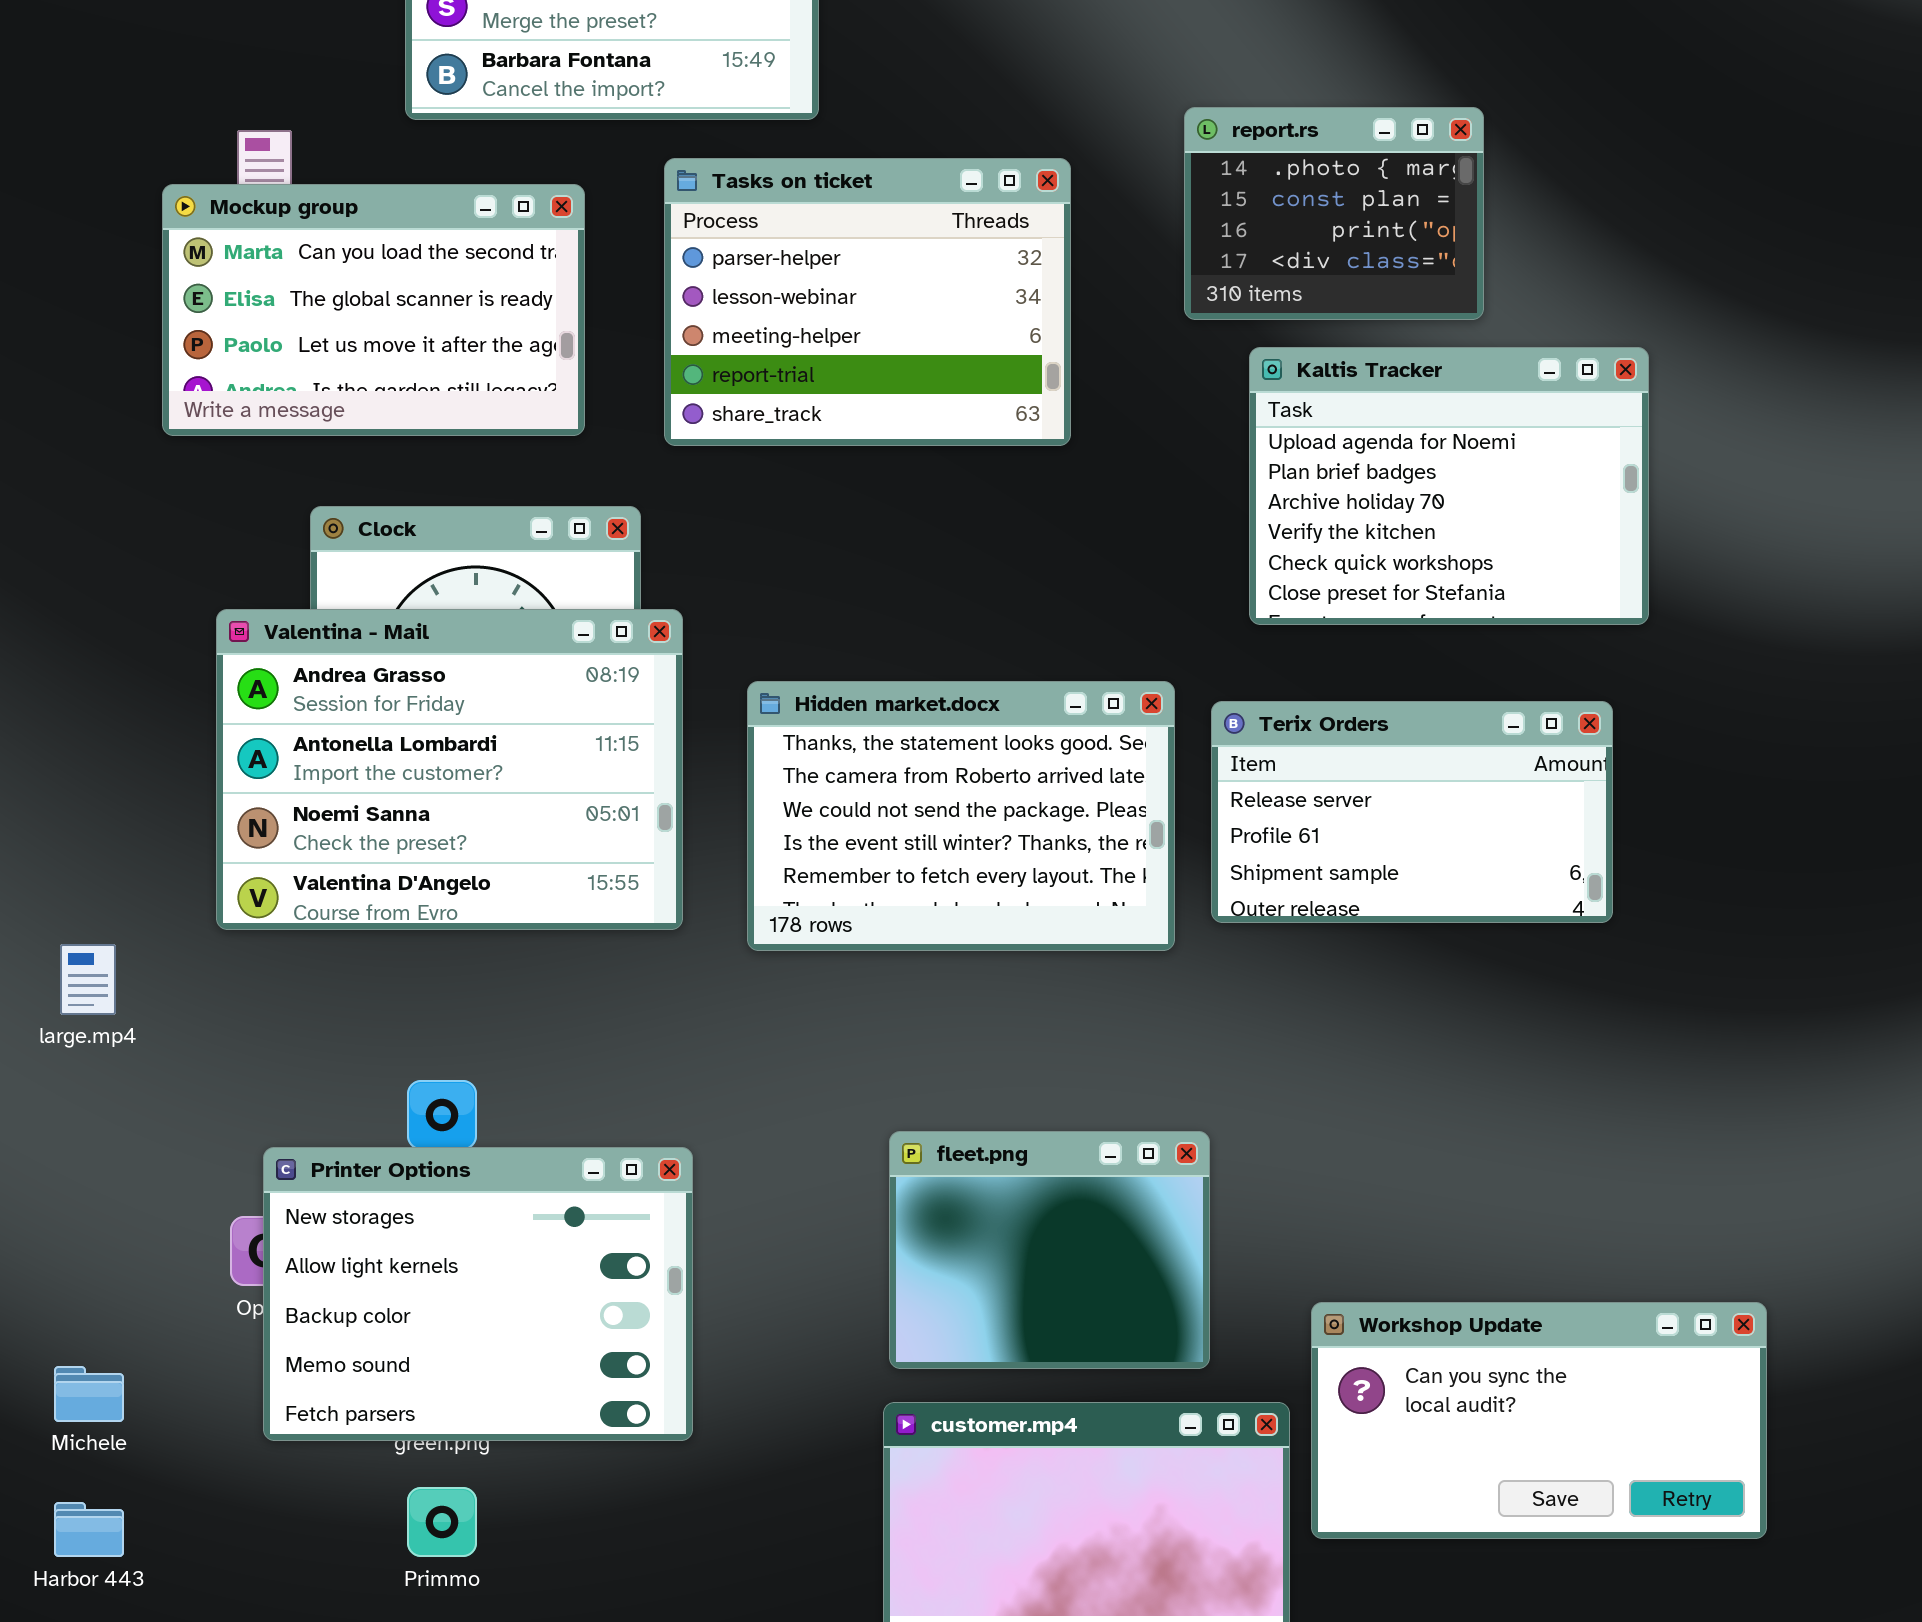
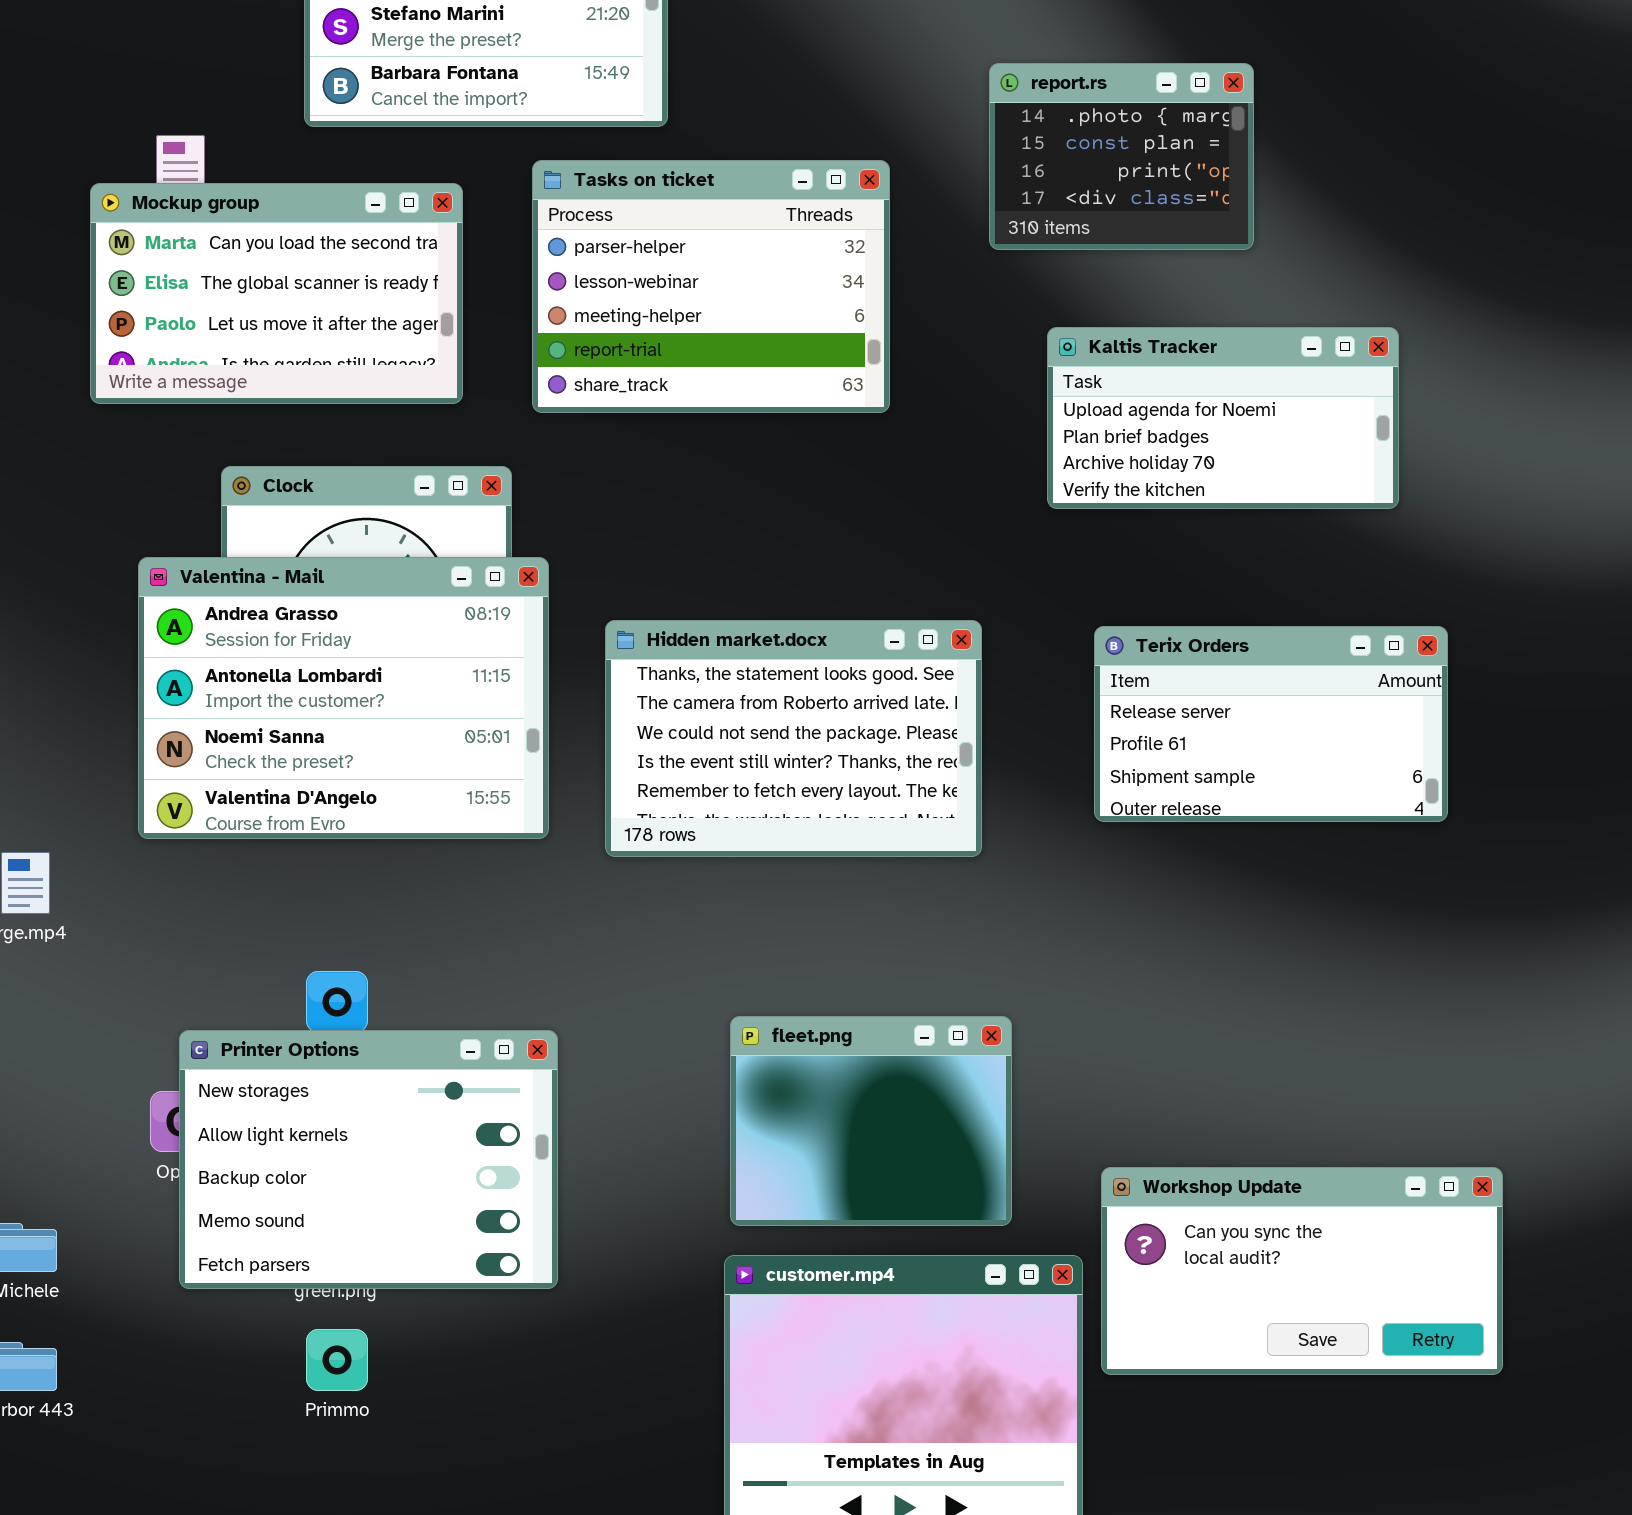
report.rs: [1184,107,1484,320] -> [989,63,1254,250], moved
Kaltis Tracker: [1249,347,1649,625] -> [1047,327,1399,509], resized
Terix Orders: [1211,701,1613,923] -> [1094,626,1448,822], moved

